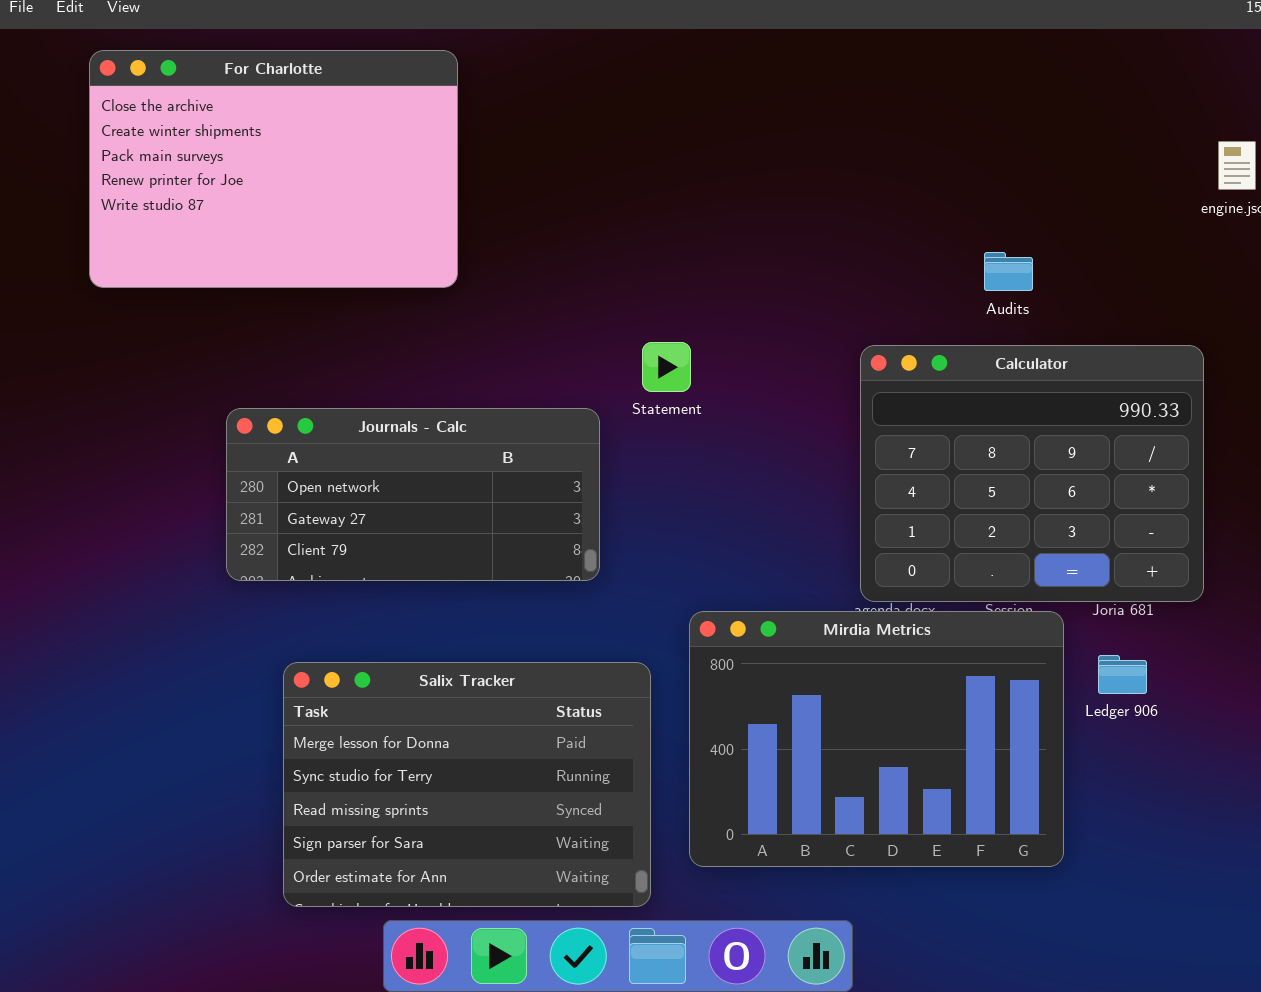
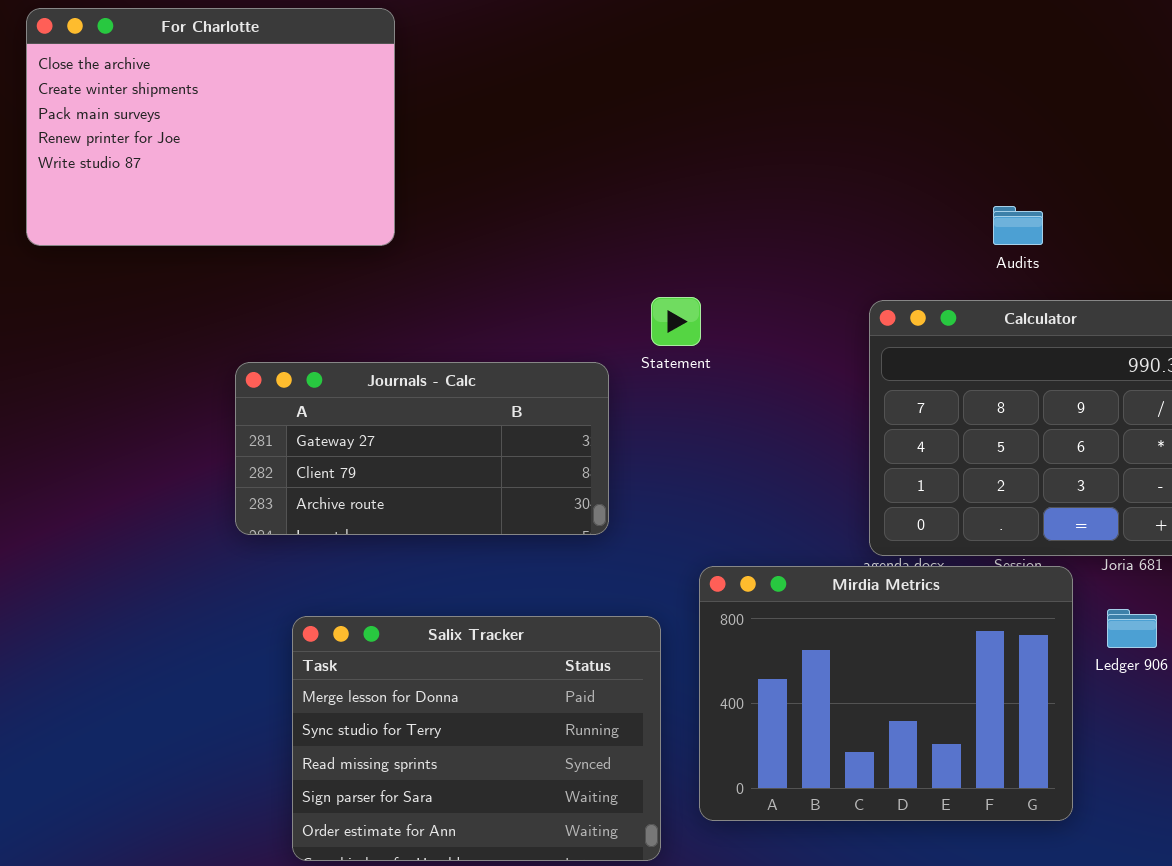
For Charlotte: [89,50,458,288] -> [26,8,395,246], moved
Journals - Calc: [226,408,600,581] -> [235,362,609,535], scrolled down 1 row

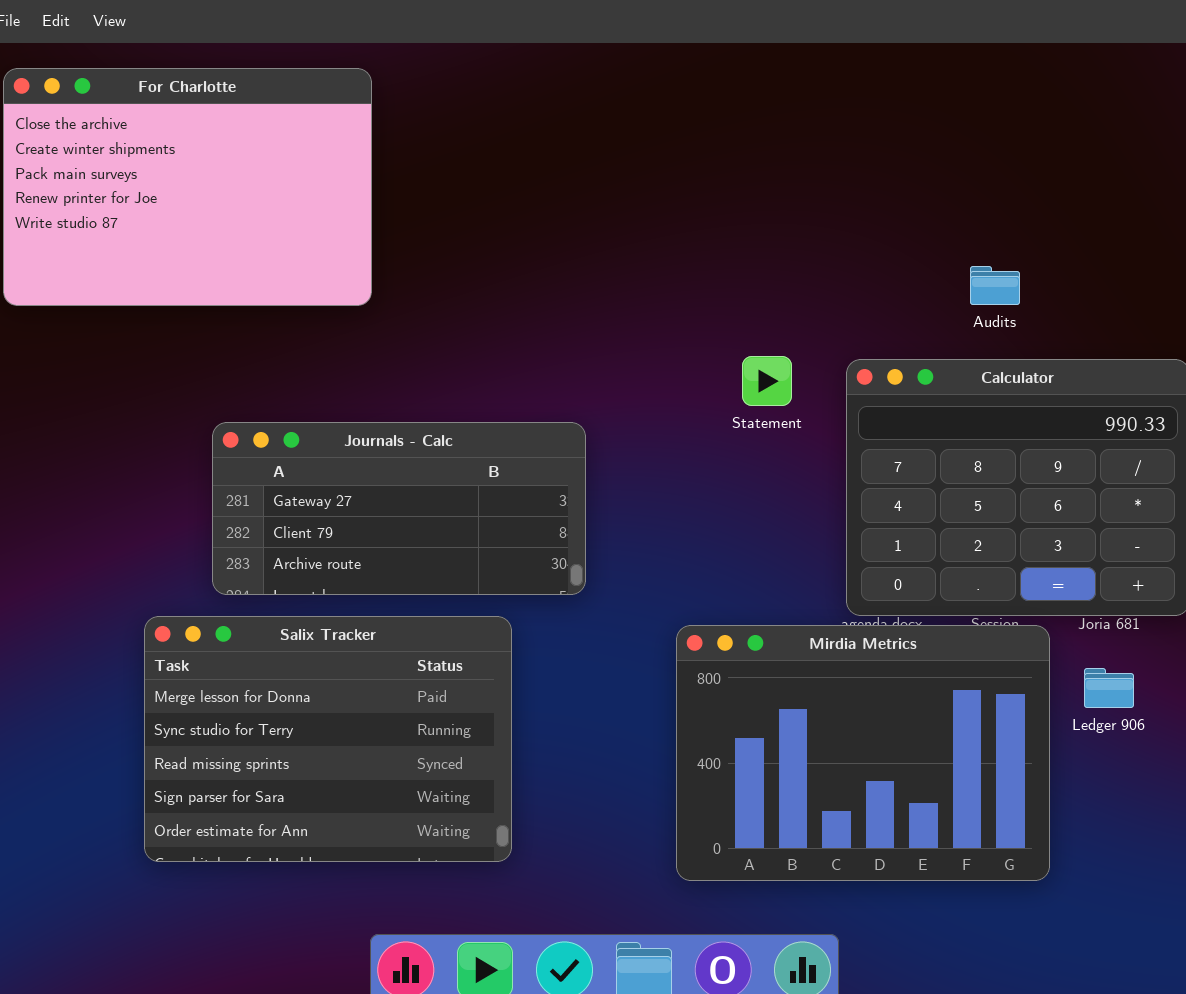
Statement: [651,297,701,346] -> [742,356,792,406], moved
Salix Tracker: [292,616,661,861] -> [144,616,512,862], moved

